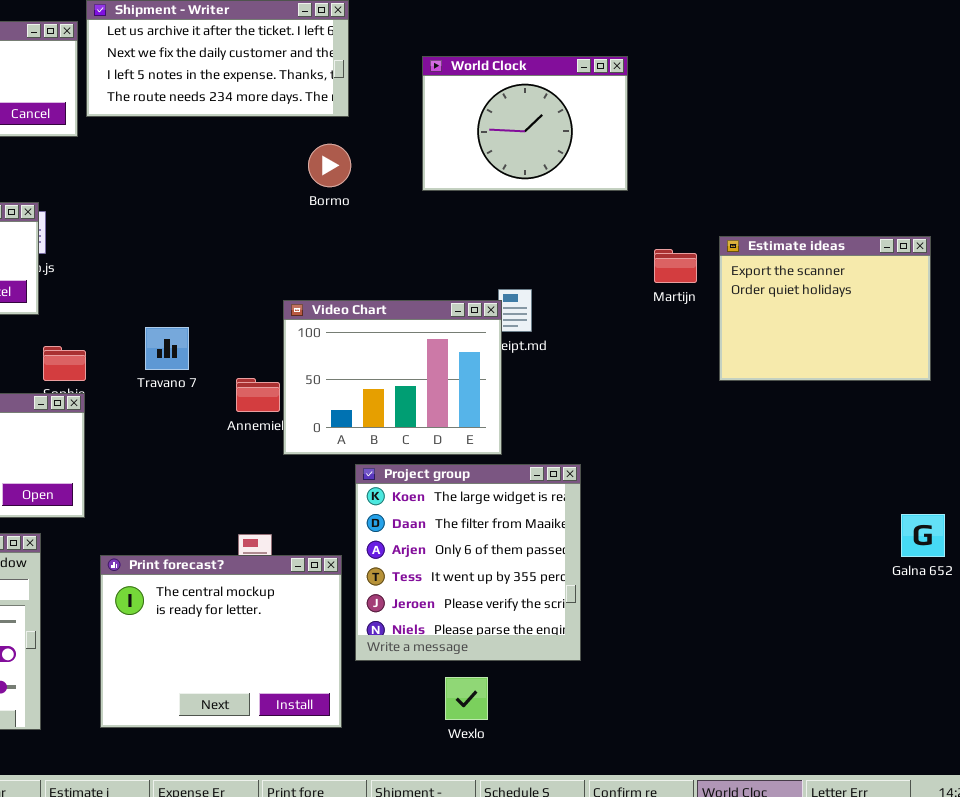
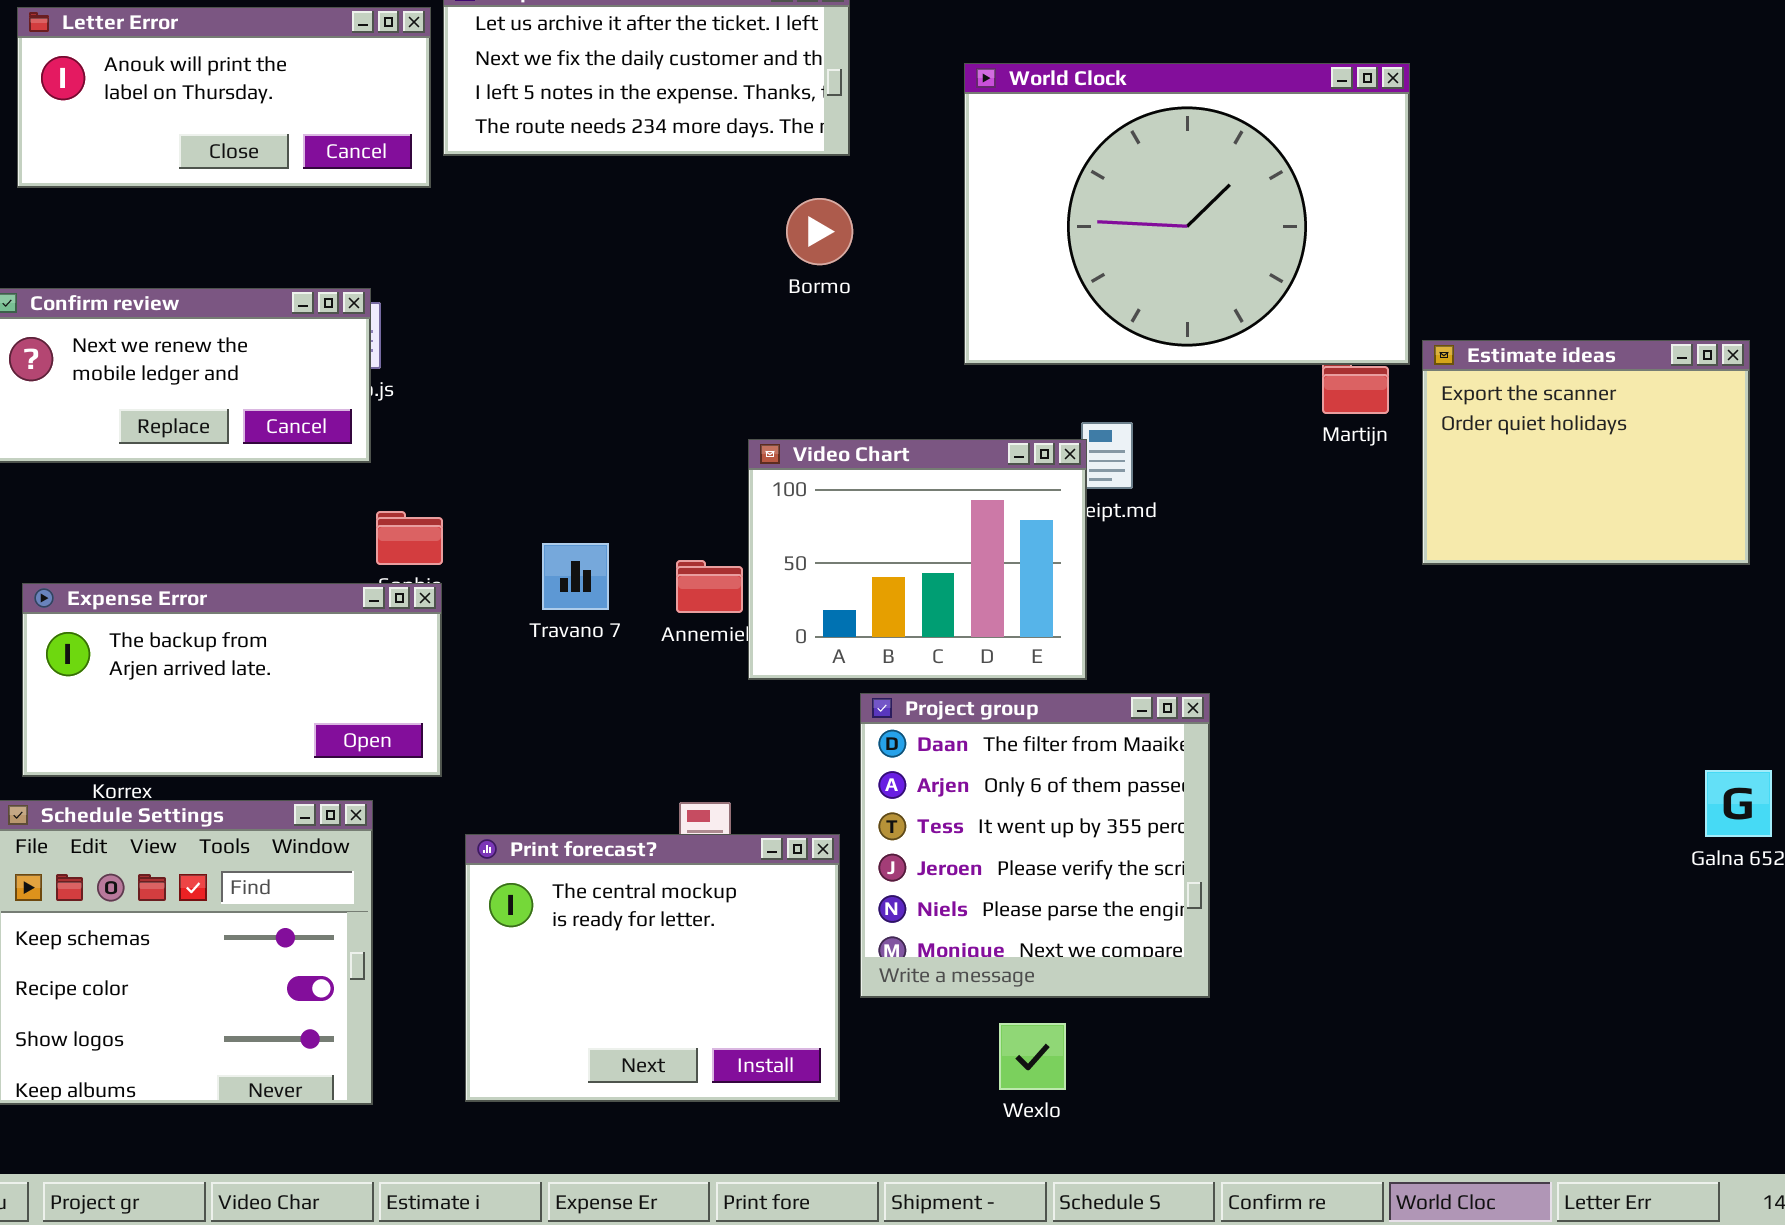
World Clock: [422,56,628,191] -> [964,63,1410,365], resized
Travano 7: [145,327,189,370] -> [542,543,609,610], moved
Project group: [355,464,581,661] -> [860,693,1210,998], scrolled down 1 row

